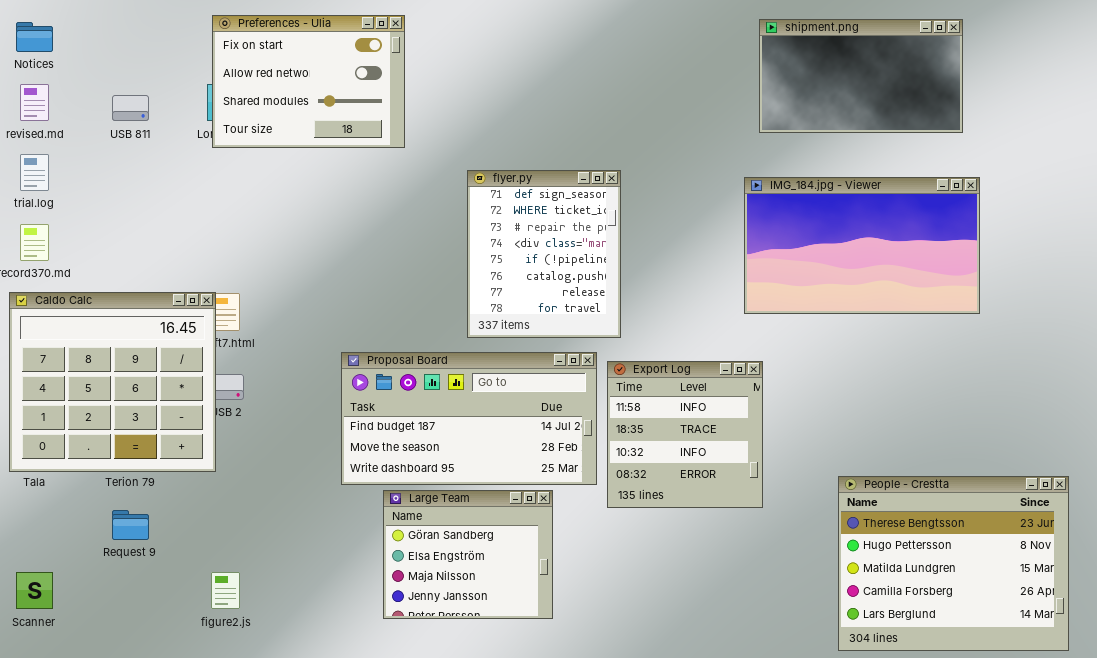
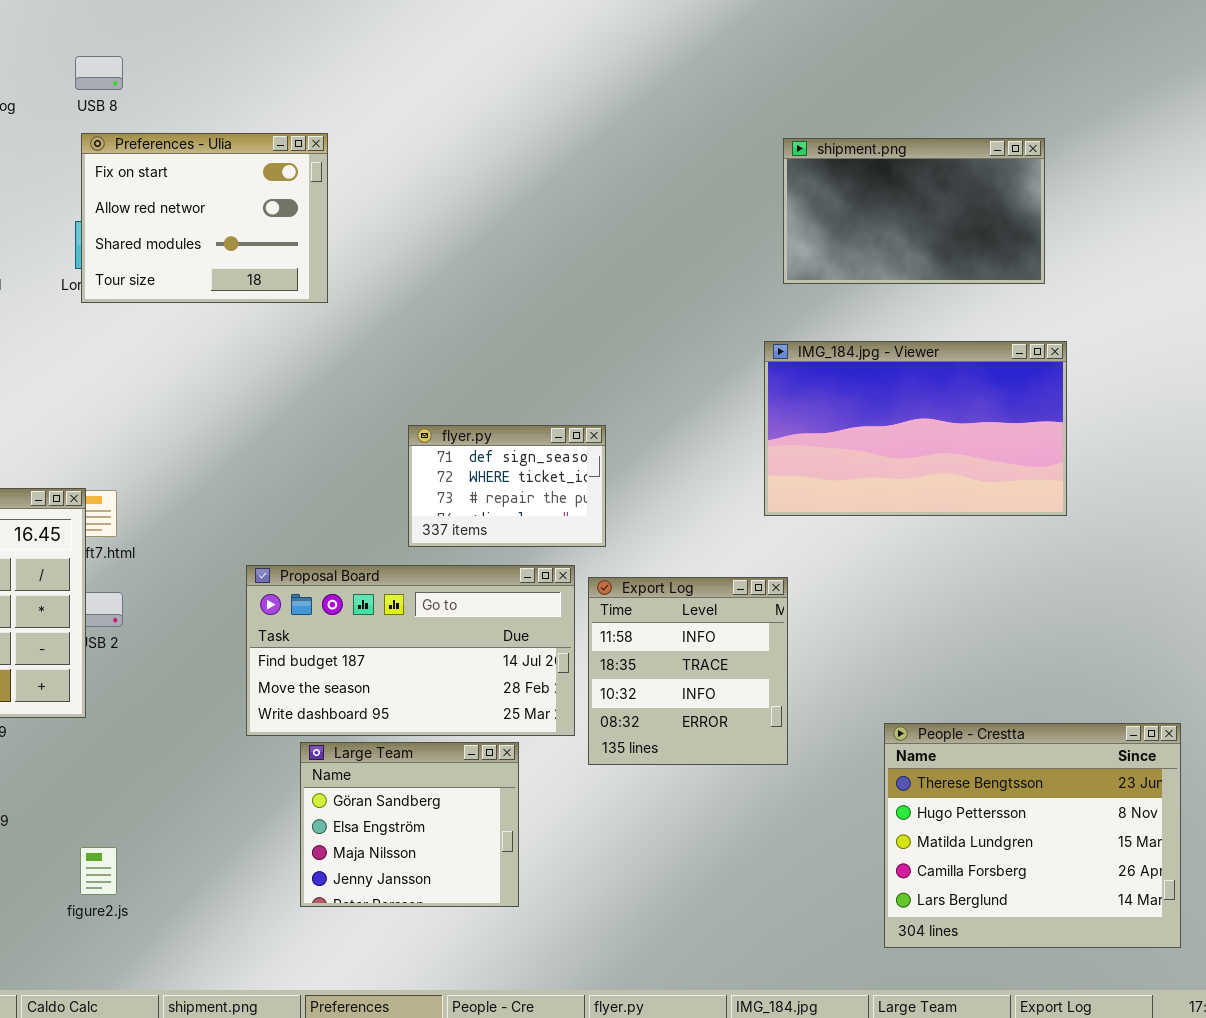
flyer.py: [467,170,621,338] -> [408,425,606,547], resized

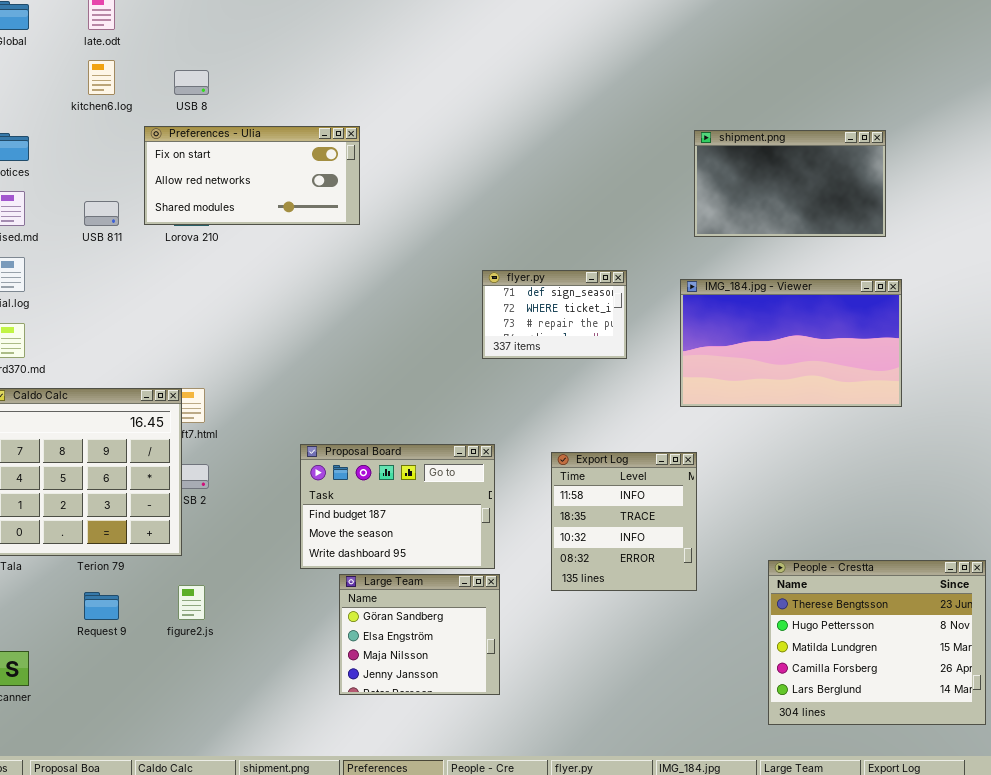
Preferences - Ulia: [81,133,328,303] -> [144,126,360,225], resized
flyer.py: [408,425,606,547] -> [482,270,627,359], moved
Proposal Board: [246,565,575,736] -> [300,444,495,569], resized
figure2.js: [80,847,117,895] -> [178,585,205,620], moved

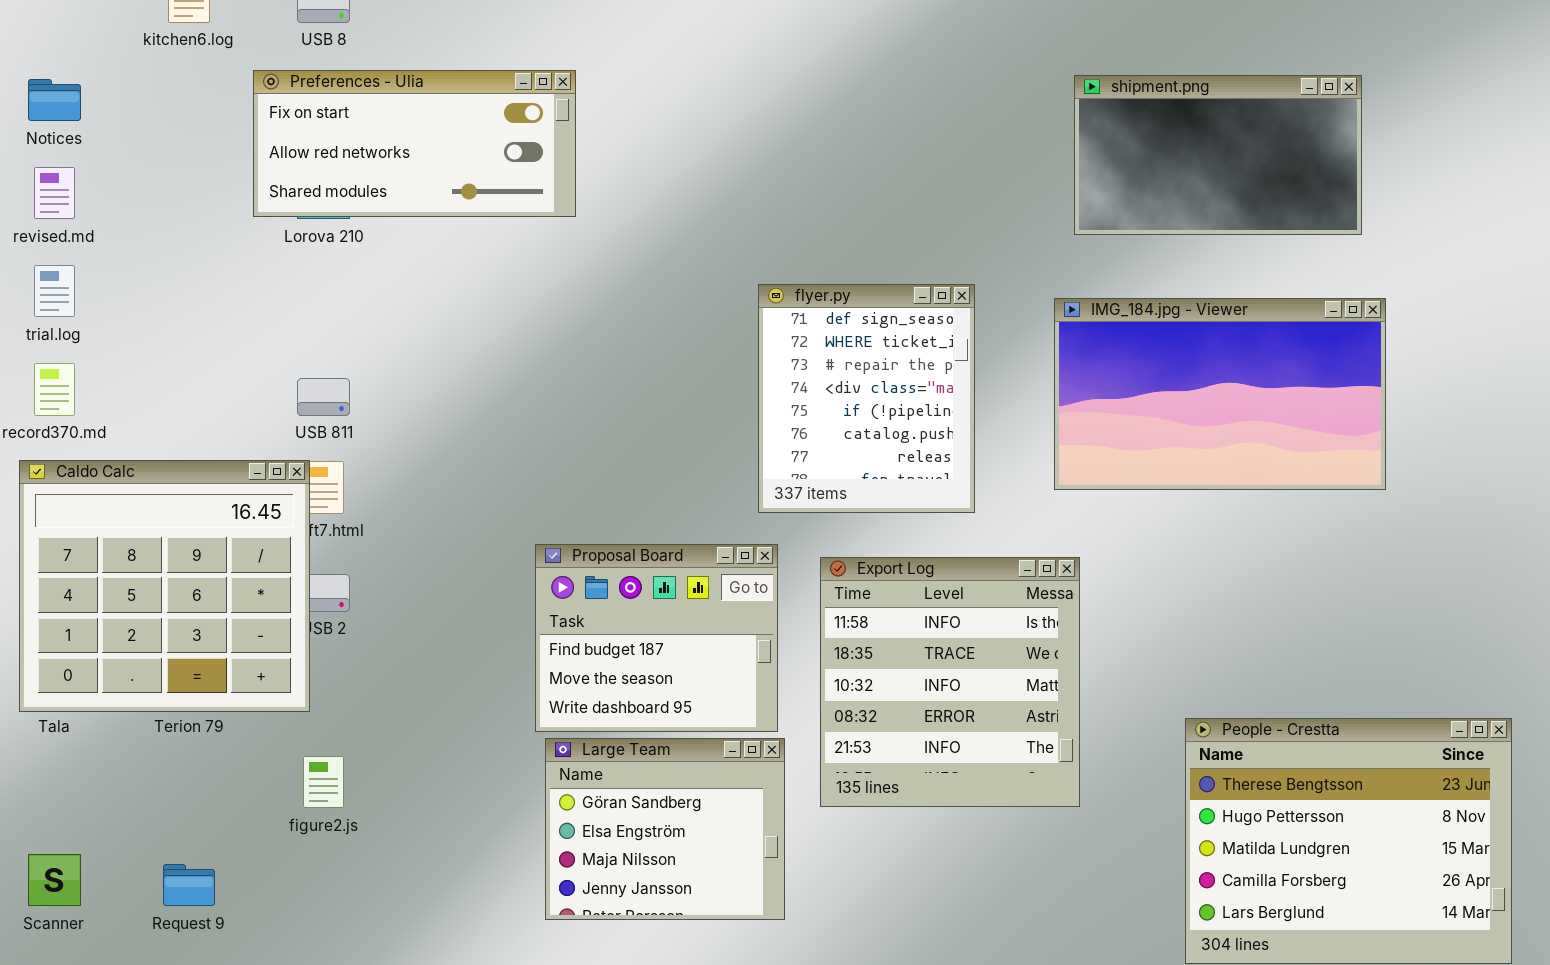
USB 811: [84,201,119,226] -> [297,378,350,416], moved
flyer.py: [482,270,627,359] -> [758,284,975,513], resized
Proposal Board: [300,444,495,569] -> [535,544,778,732], resized
Export Log: [551,452,697,591] -> [820,557,1080,807], resized
Request 9: [84,592,119,620] -> [163,864,215,906], moved

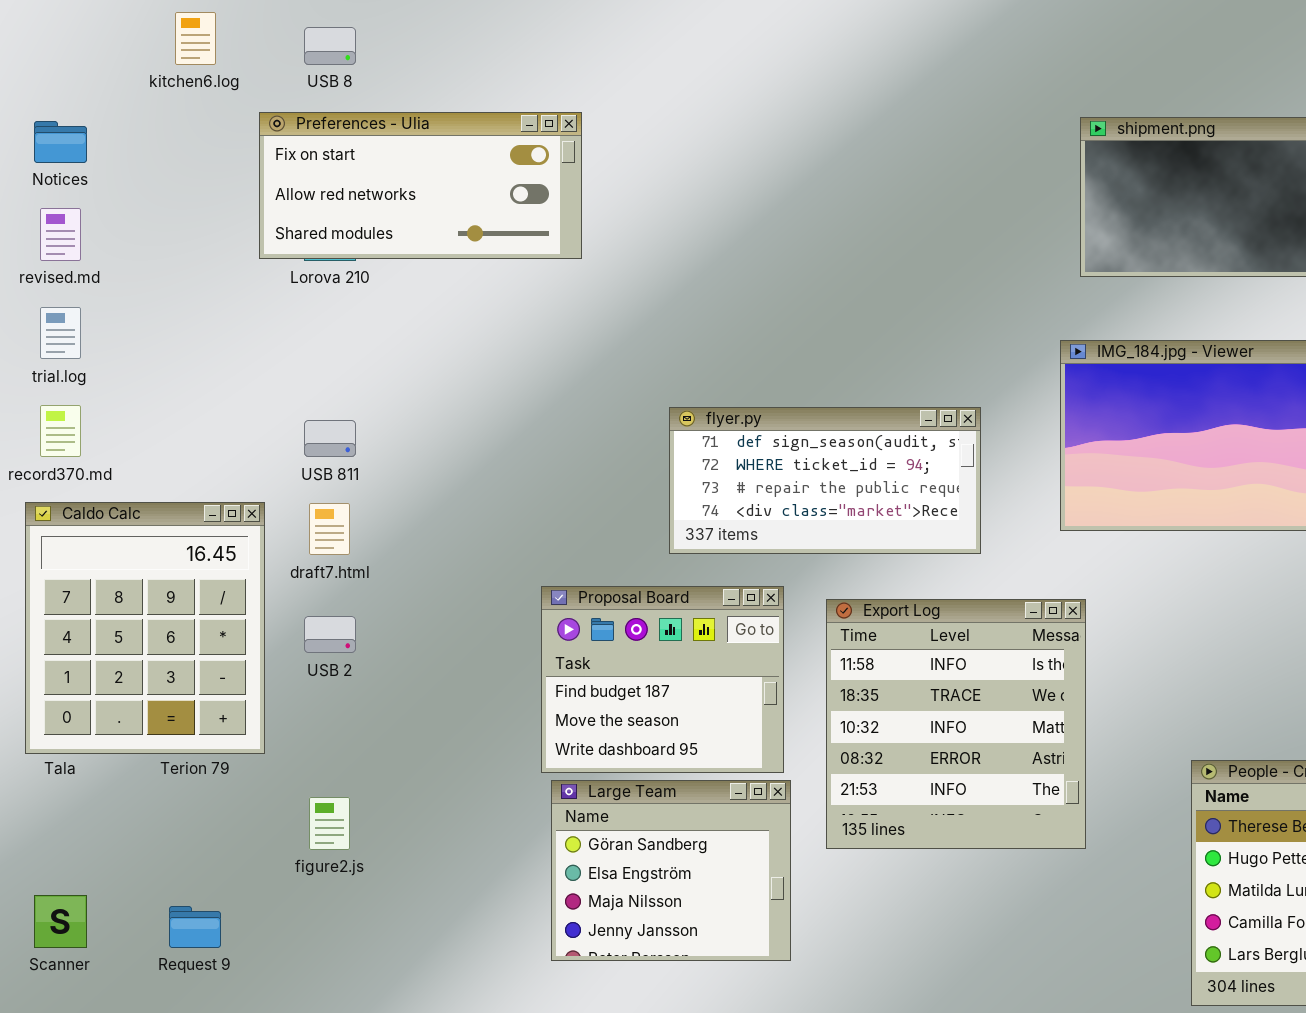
flyer.py: [758,284,975,513] -> [669,407,981,554], resized
Caldo Calc: [19,460,310,712] -> [25,502,265,754], resized

